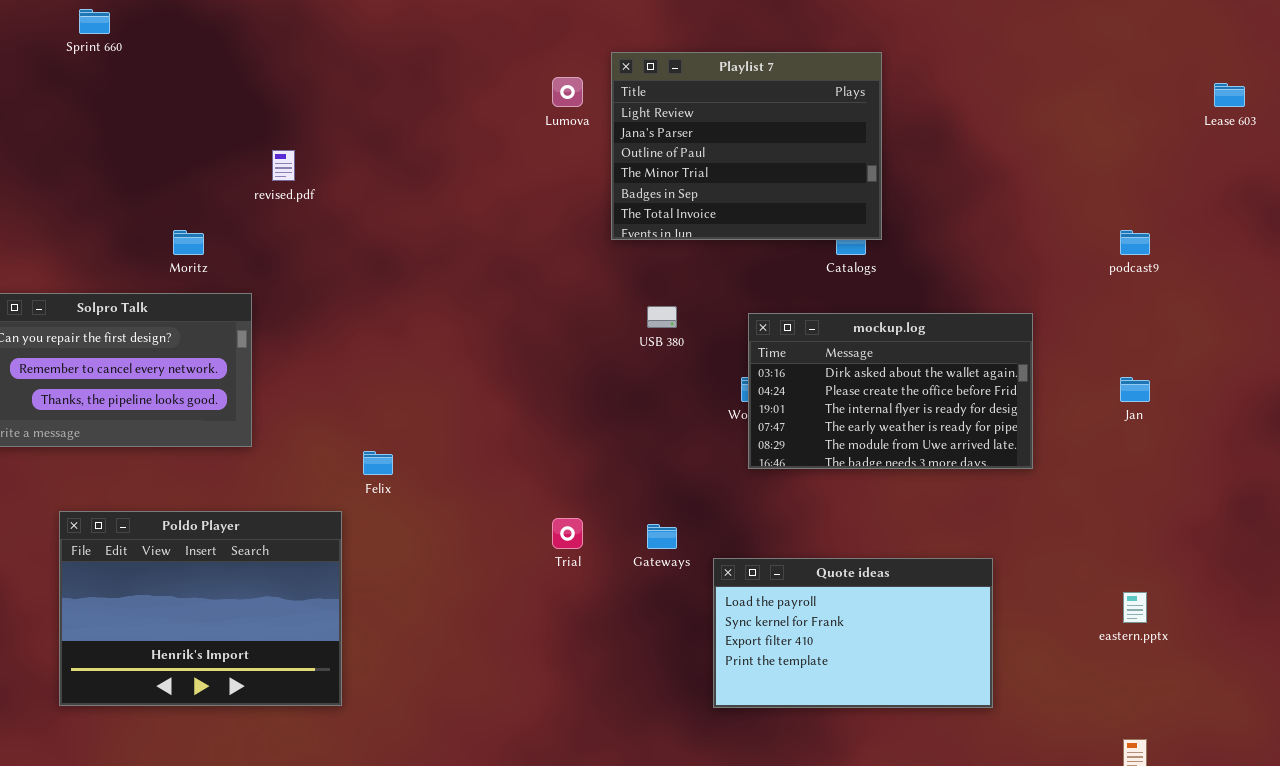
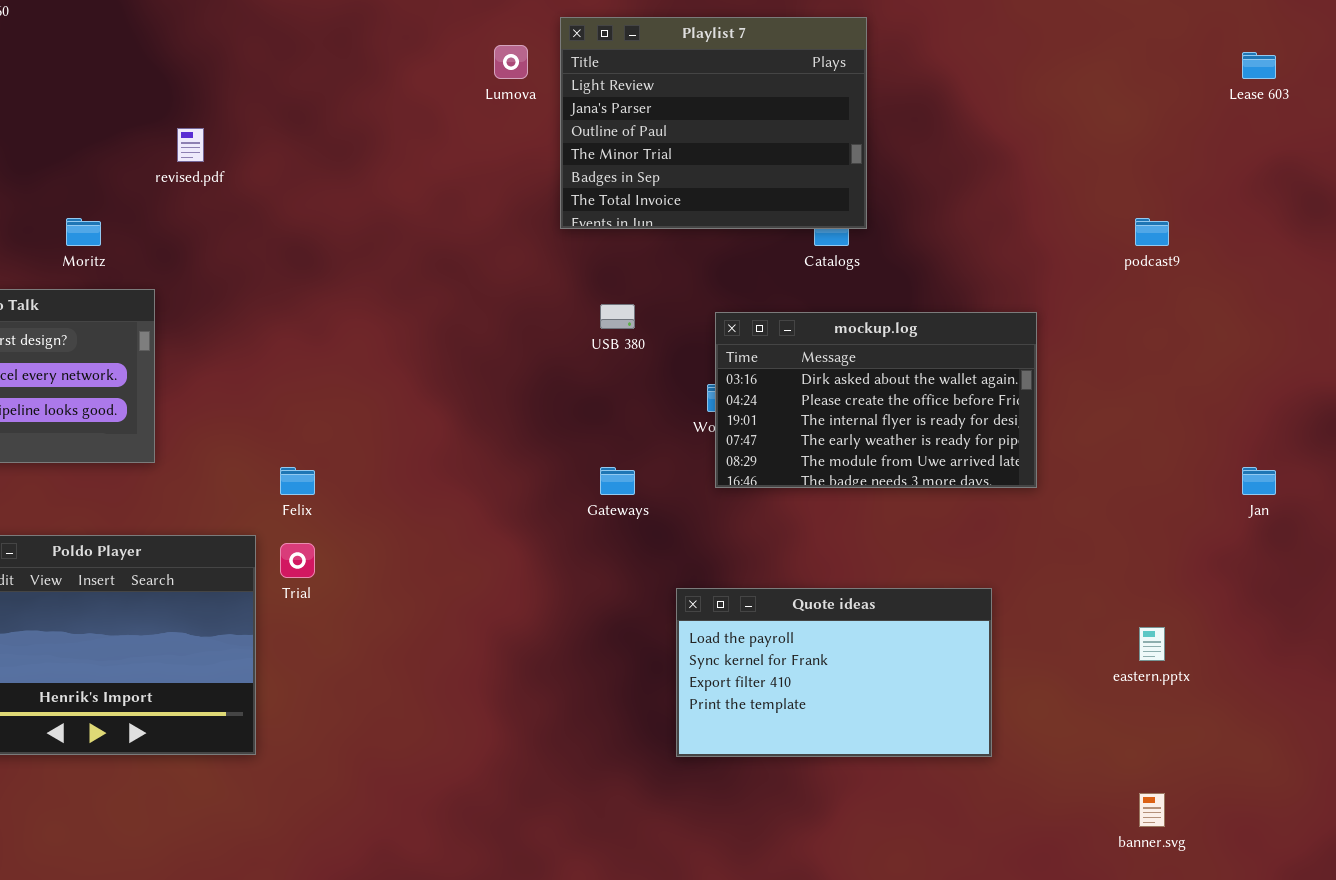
Jan: [1120,377,1150,402] -> [1242,467,1276,495], moved
Trial: [552,518,583,549] -> [280,543,315,578], moved
Gateways: [647,524,677,549] -> [600,467,635,495], moved

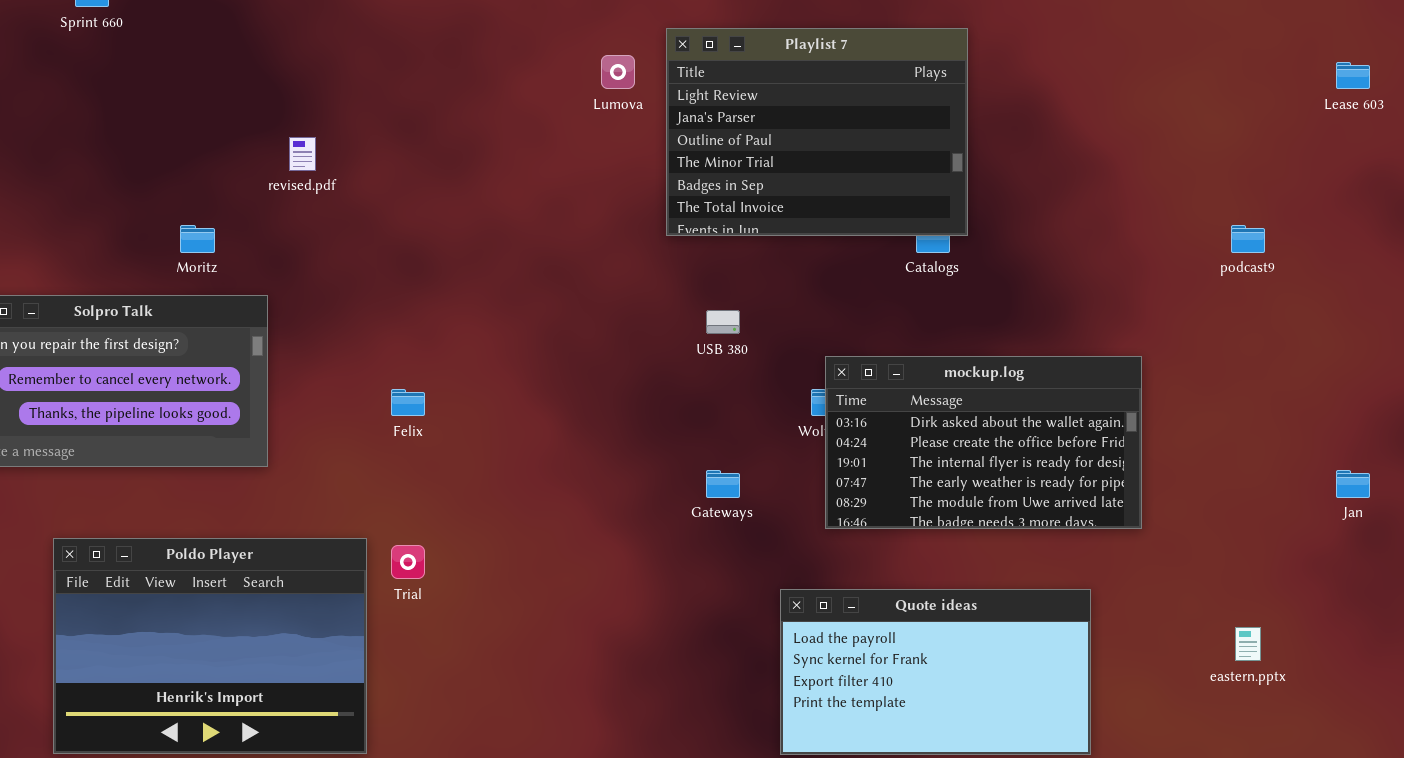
mockup.log: [715,312,1037,488] -> [825,356,1142,529], moved
Felix: [280,467,315,495] -> [391,389,425,416], moved

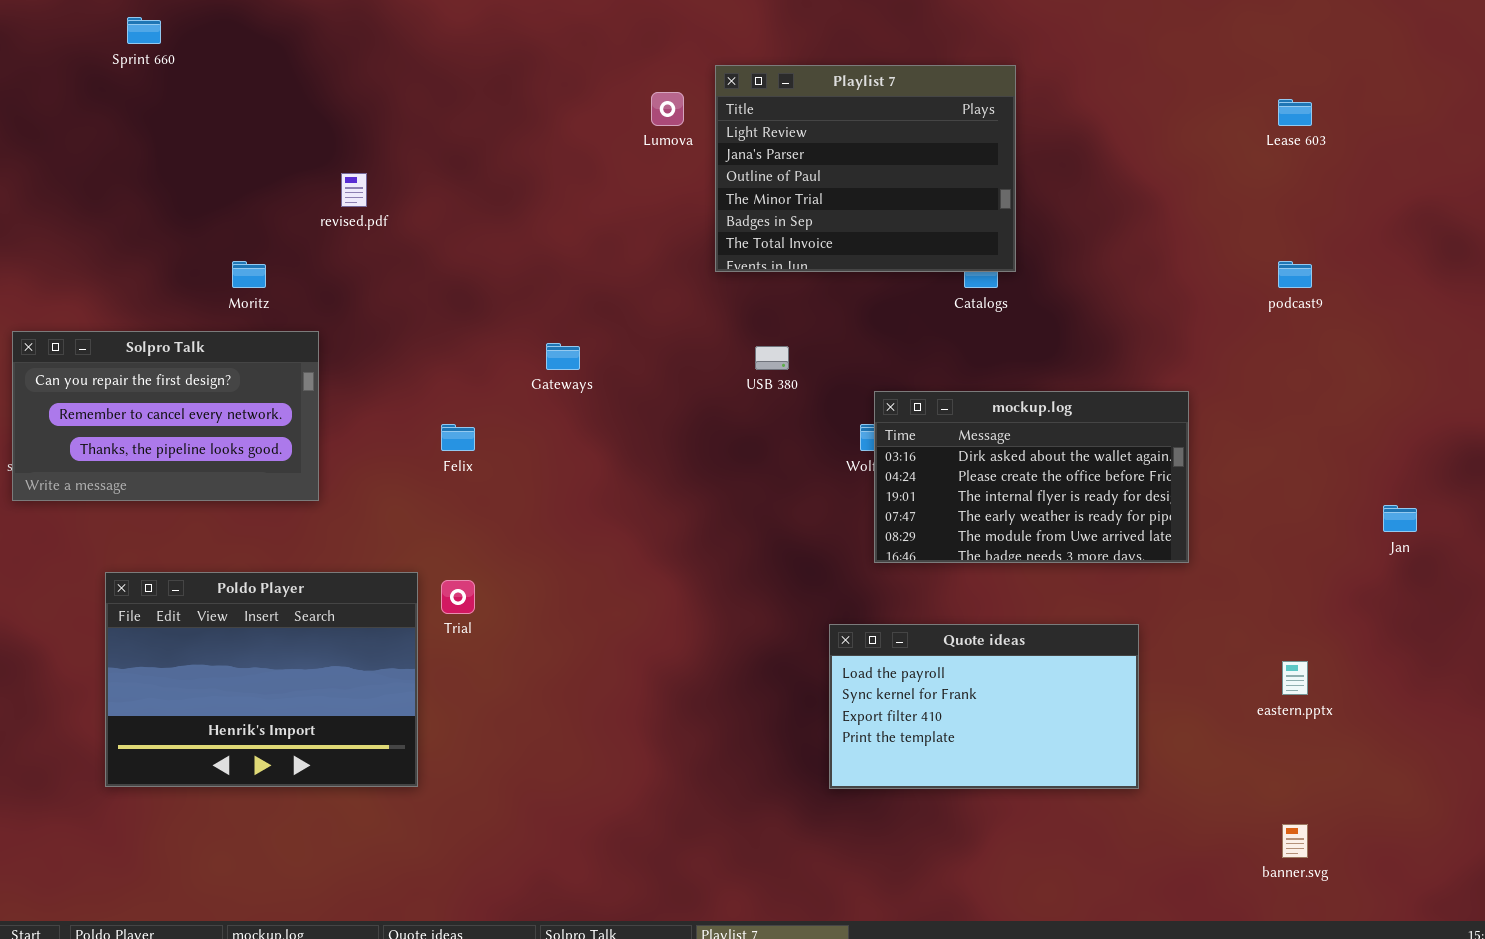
Lease 603: [1336,62,1370,89] -> [1278,99,1312,126], moved
Gateways: [706,470,740,498] -> [546,343,580,370], moved

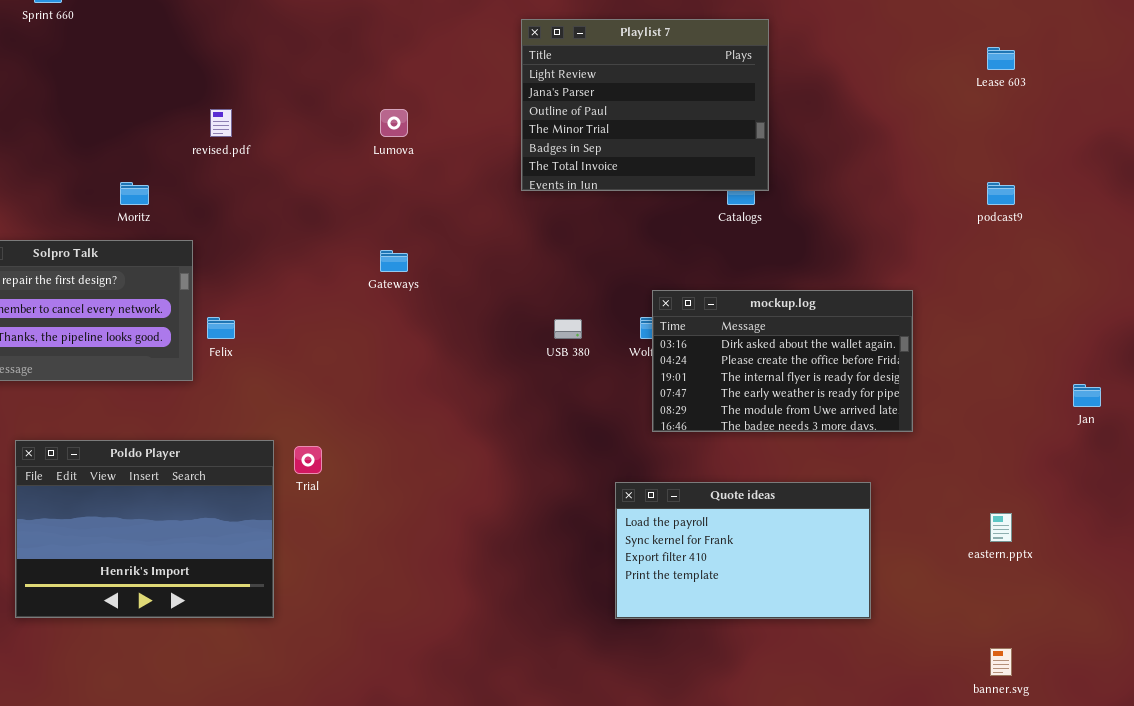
Lumova: [651,92,684,126] -> [380,109,408,137], moved
USB 380: [755,346,789,370] -> [554,319,582,339], moved
Felix: [441,424,475,451] -> [207,317,235,339], moved

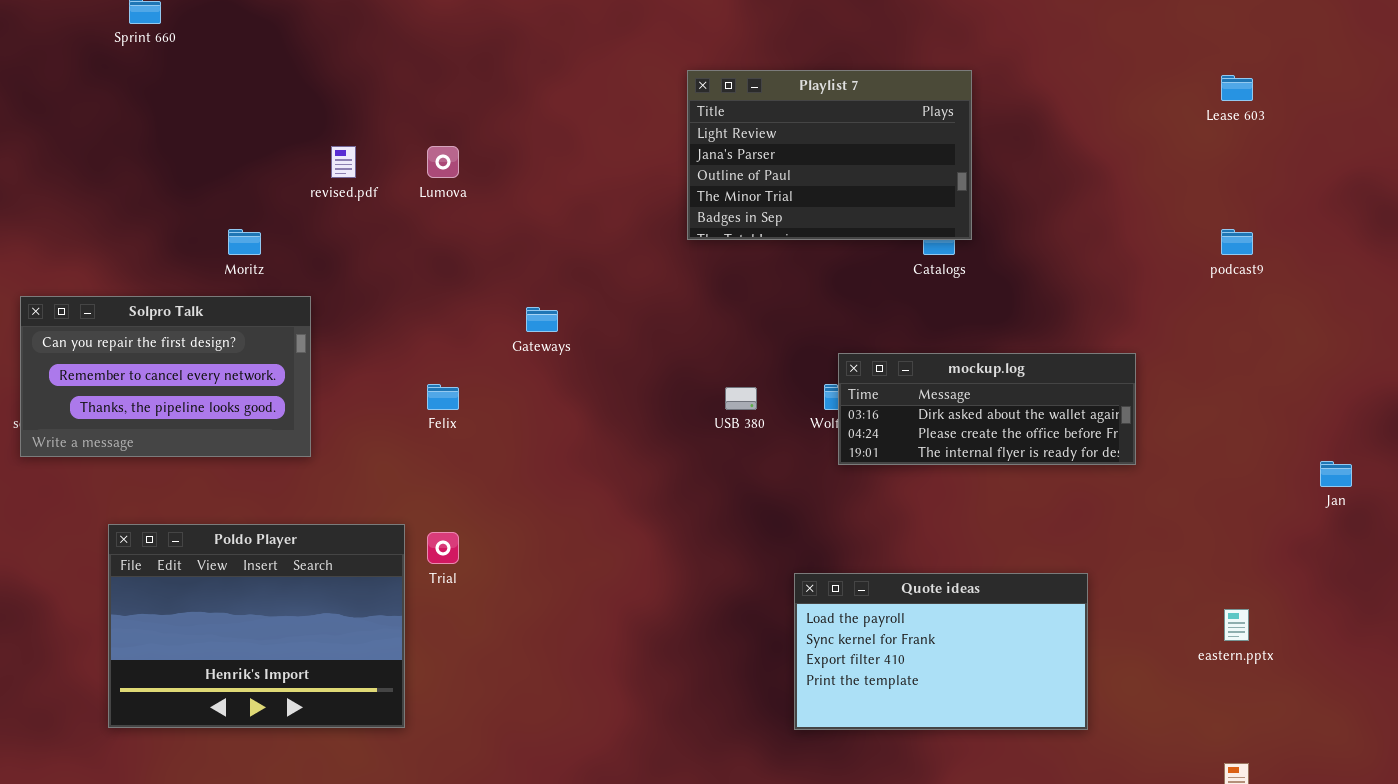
Playlist 7: [521,19,769,191] -> [687,70,972,240], resized
Lumova: [380,109,408,137] -> [427,146,459,178], moved
mockup.log: [652,290,913,432] -> [838,353,1136,465], resized
Felix: [207,317,235,339] -> [427,384,459,410], moved

